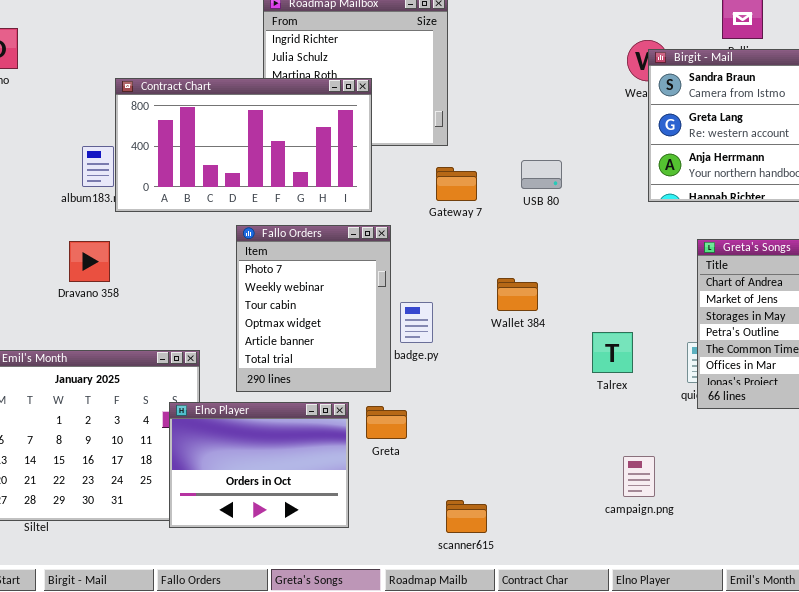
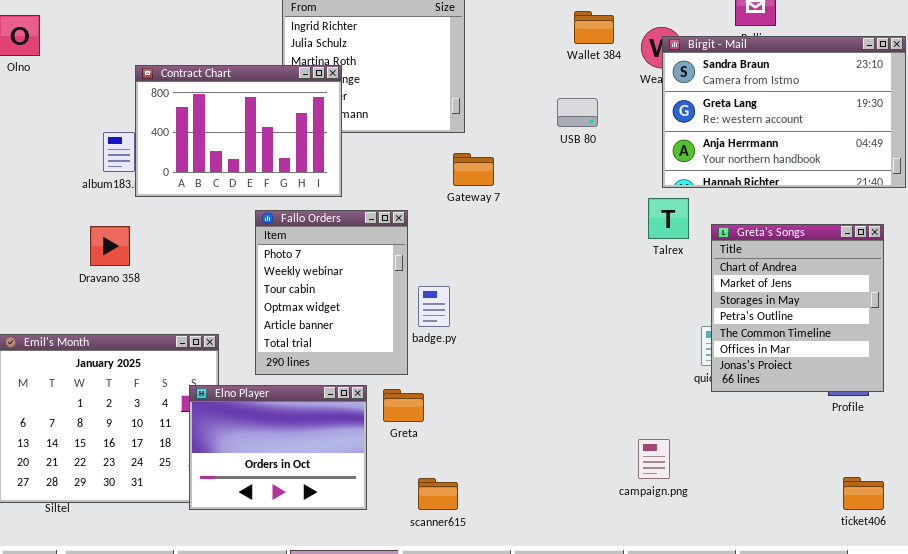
Contract Chart: [115,78,372,212] -> [135,65,342,197], resized
USB 80: [521,160,562,189] -> [557,98,598,127], moved
Wallet 384: [497,278,538,311] -> [574,11,614,44], moved
Talrex: [592,332,633,373] -> [648,198,689,239], moved
scanner615: [446,500,487,533] -> [418,478,458,510], moved

